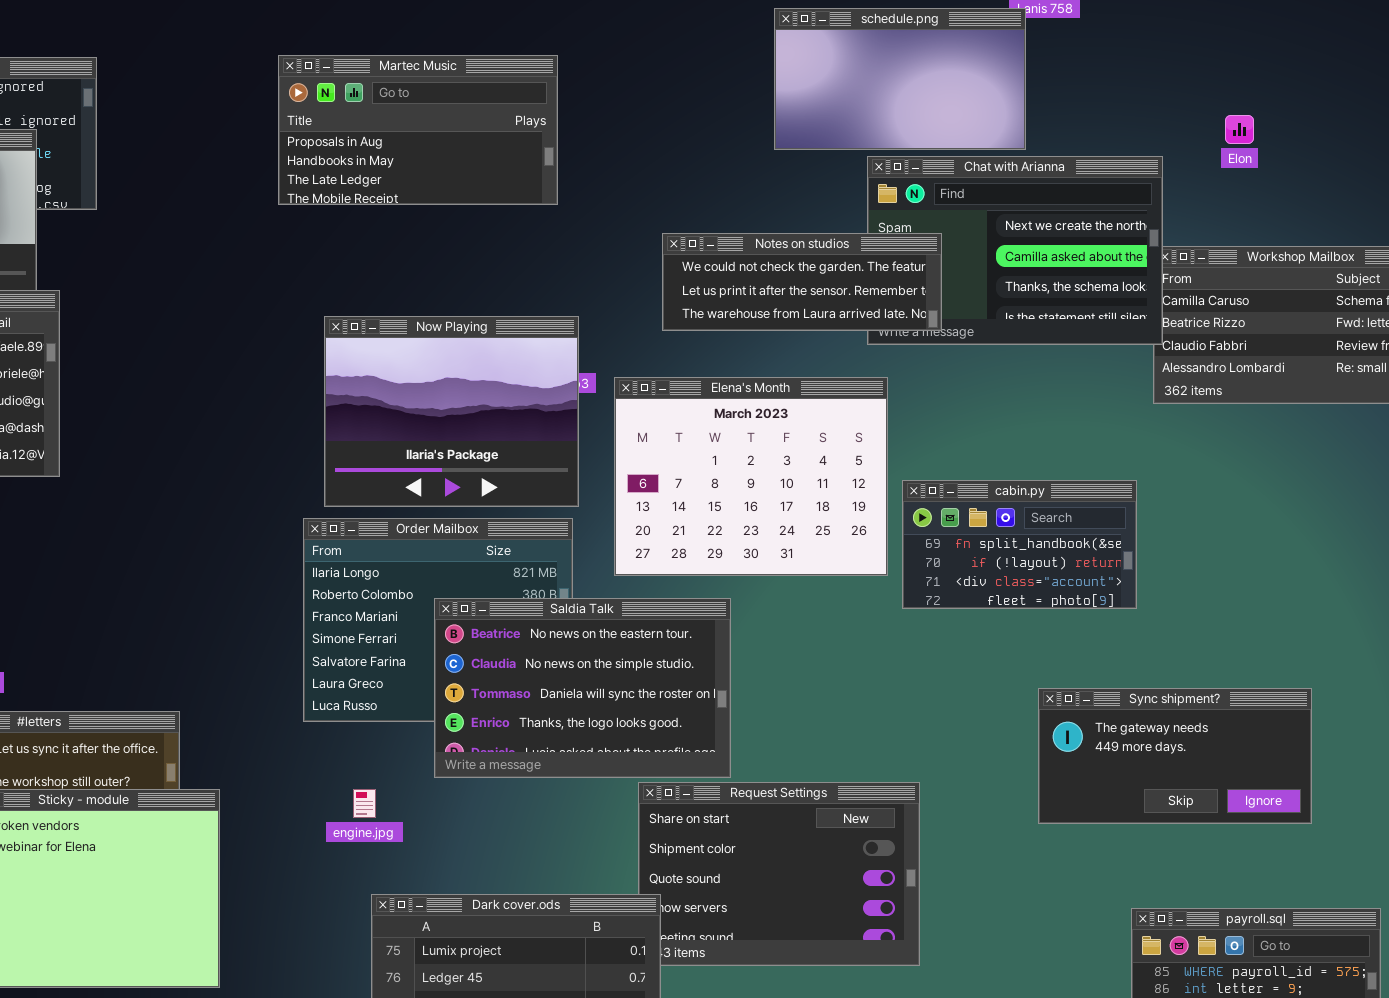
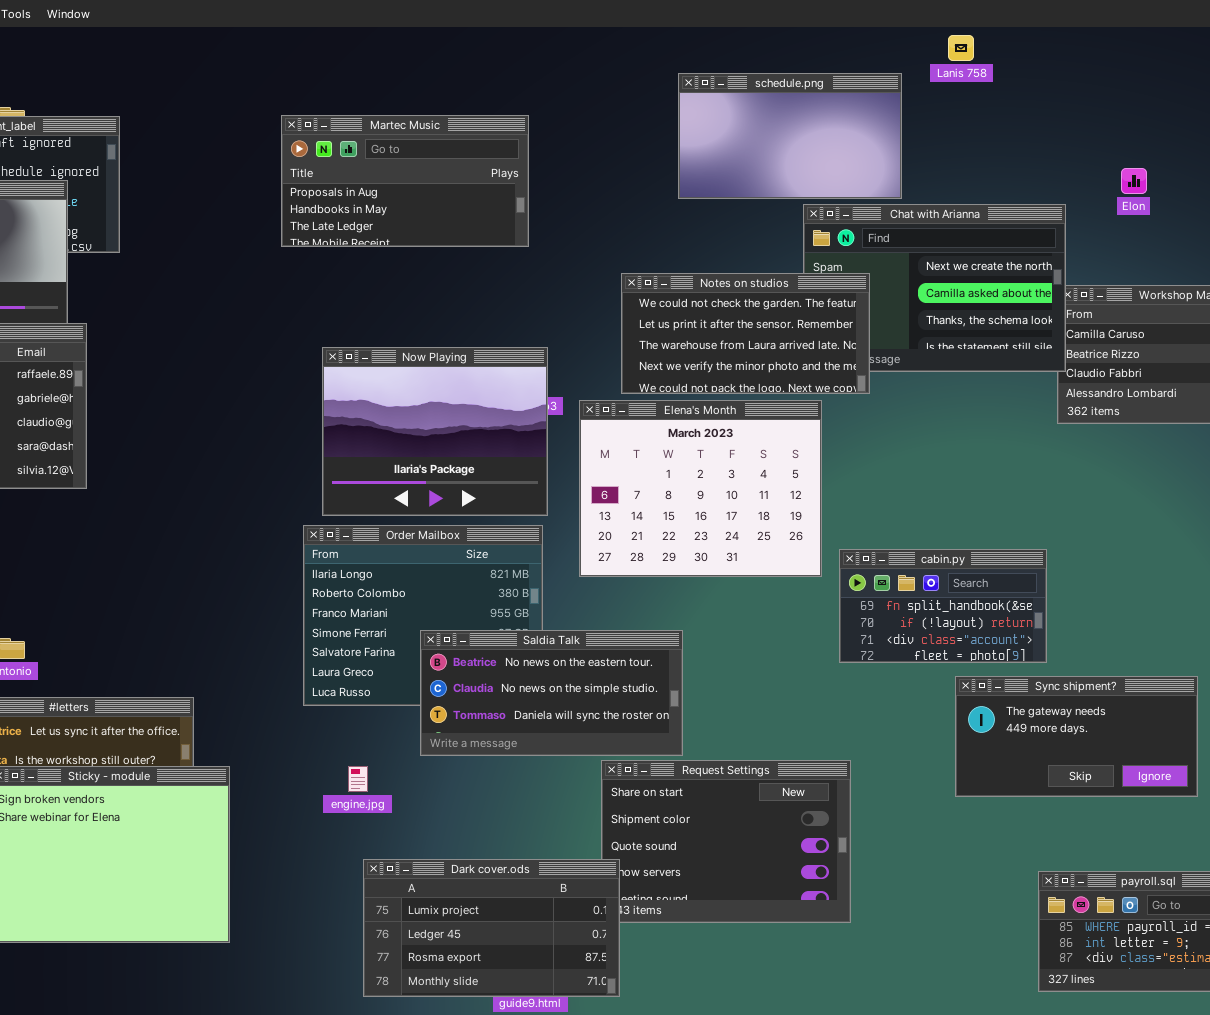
schedule.png: [774,8,1026,150] -> [678,73,902,199], moved
Notes on studios: [662,233,942,331] -> [621,273,870,394], resized
cabin.py: [902,480,1137,609] -> [839,549,1047,663], moved
Saldia Talk: [434,598,731,778] -> [420,630,683,756], resized

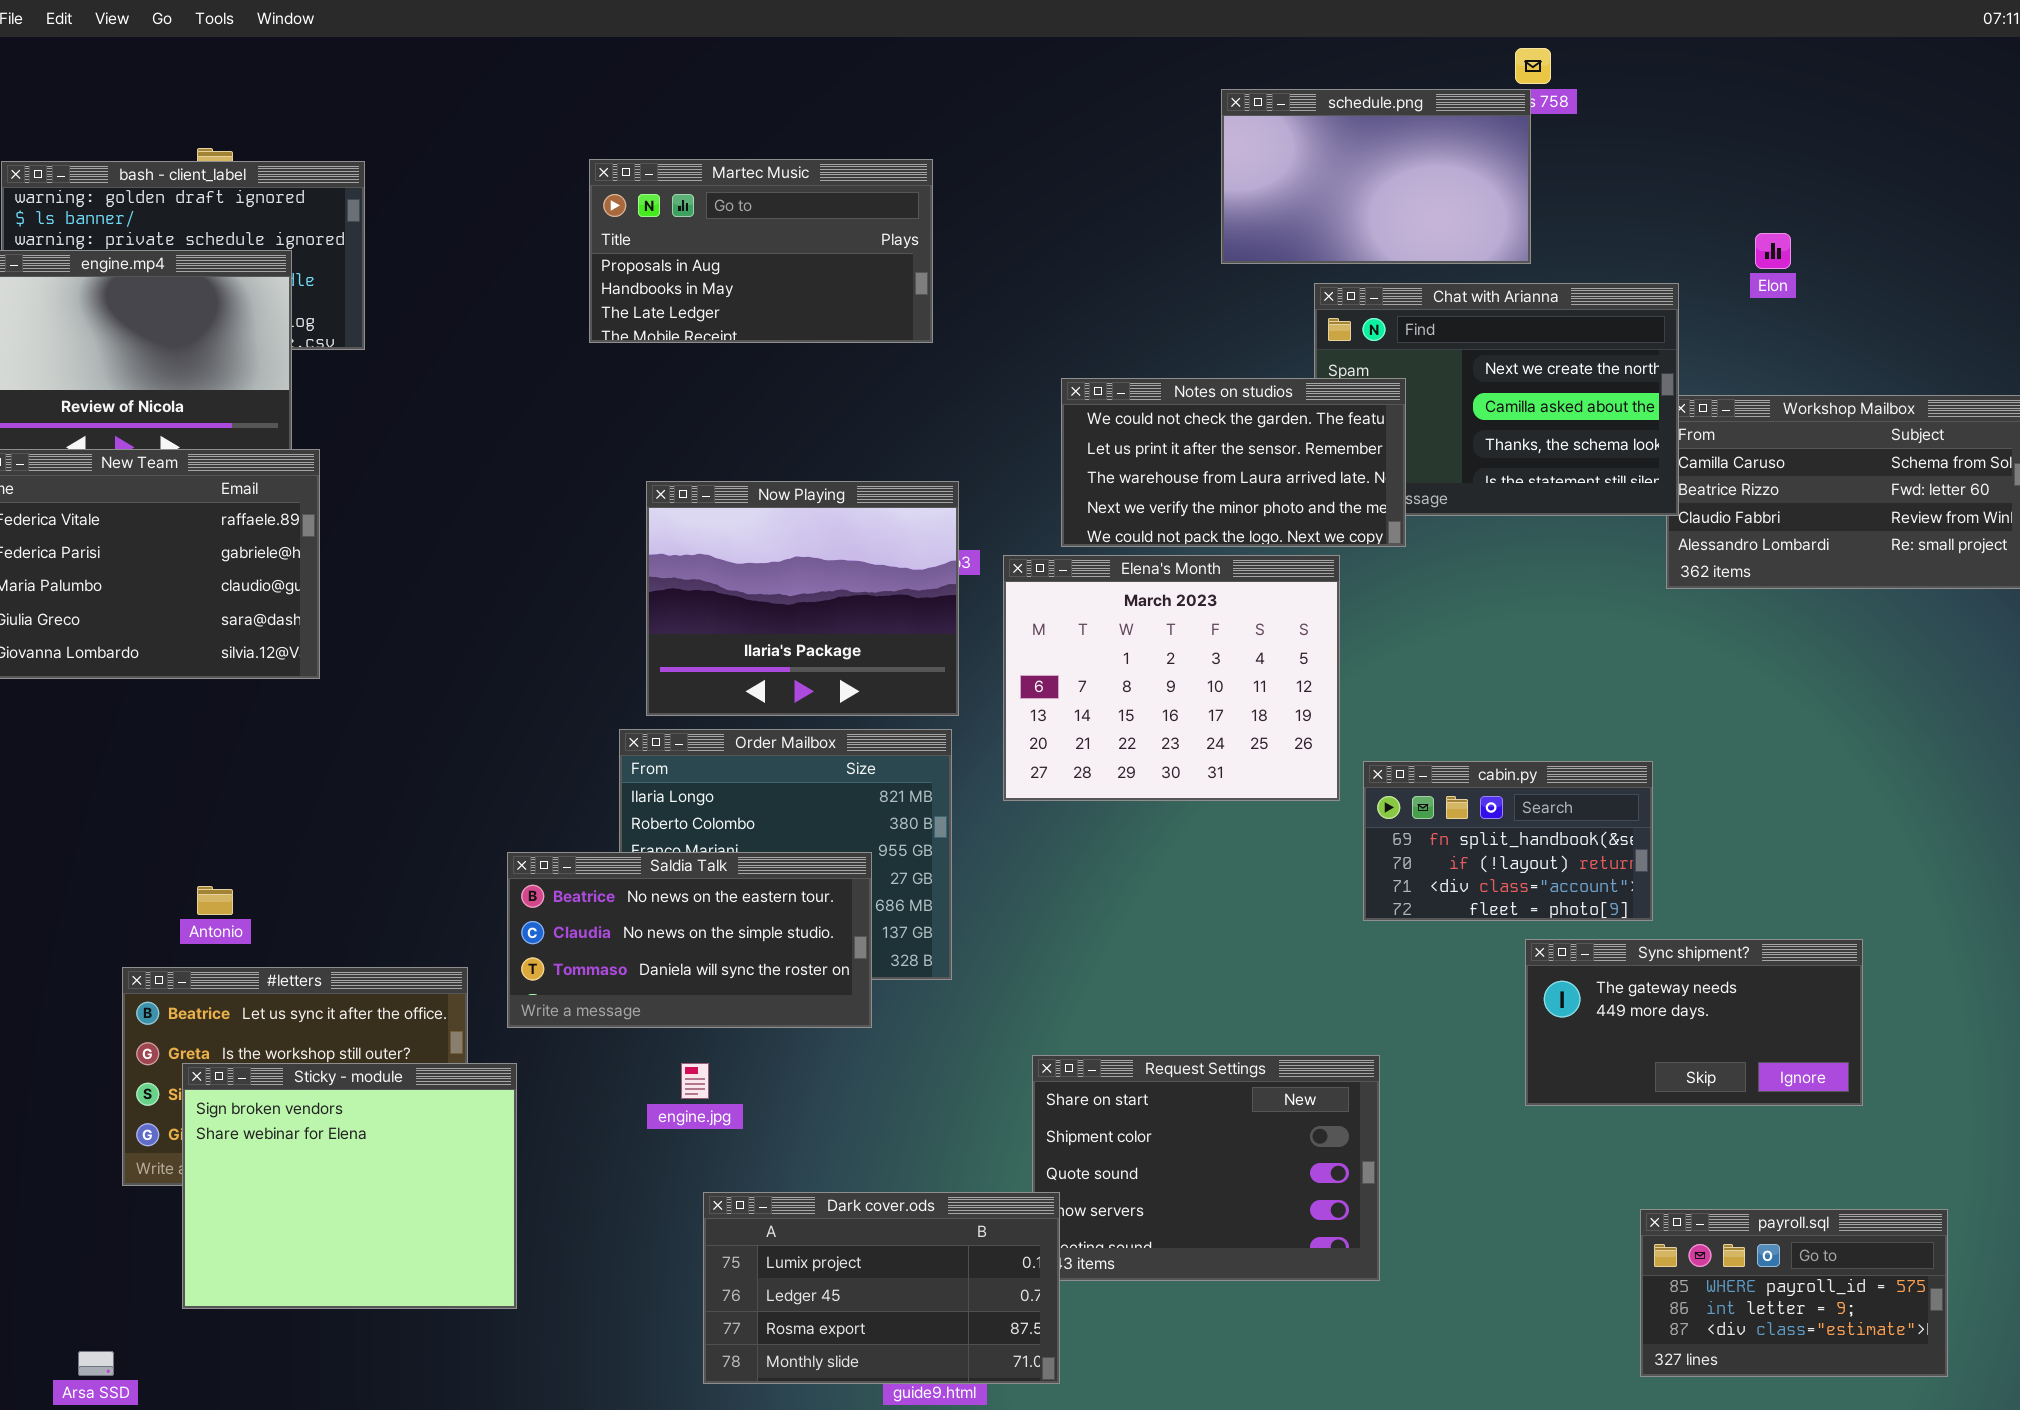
schedule.png: [678,73,902,199] -> [1221,89,1531,264], moved
Saldia Talk: [420,630,683,756] -> [507,852,872,1028], moved

